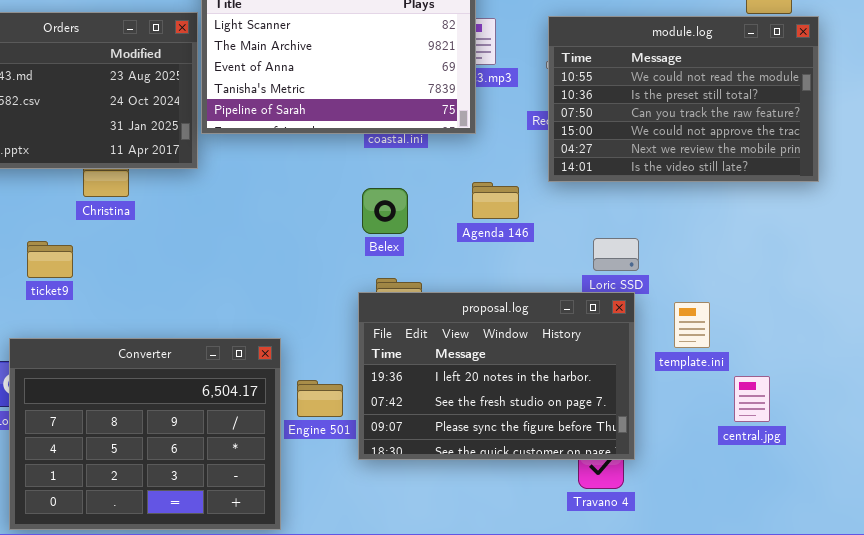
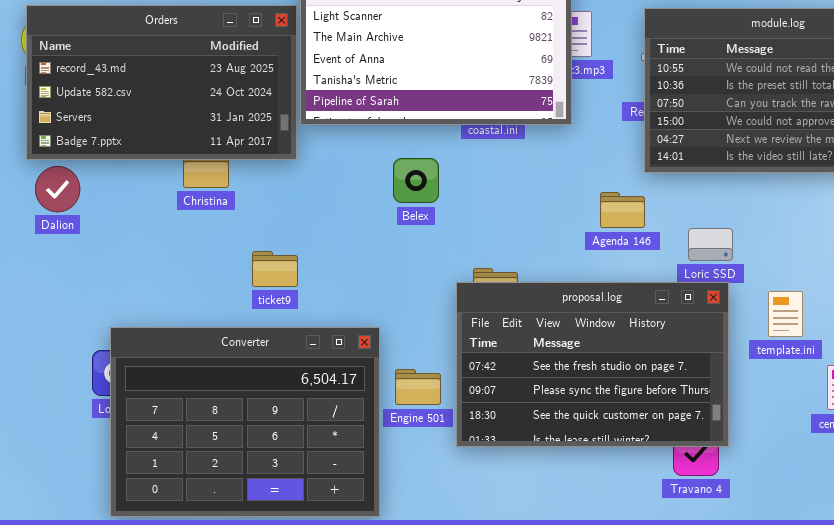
Agenda 146: [472,182,519,219] -> [600,192,645,228], moved
Belex: [362,188,408,234] -> [393,158,439,203], moved
ticket9: [27,241,73,278] -> [252,251,298,287], moved
proposal.log: [358,292,635,460] -> [456,282,729,447], scrolled down 1 row

